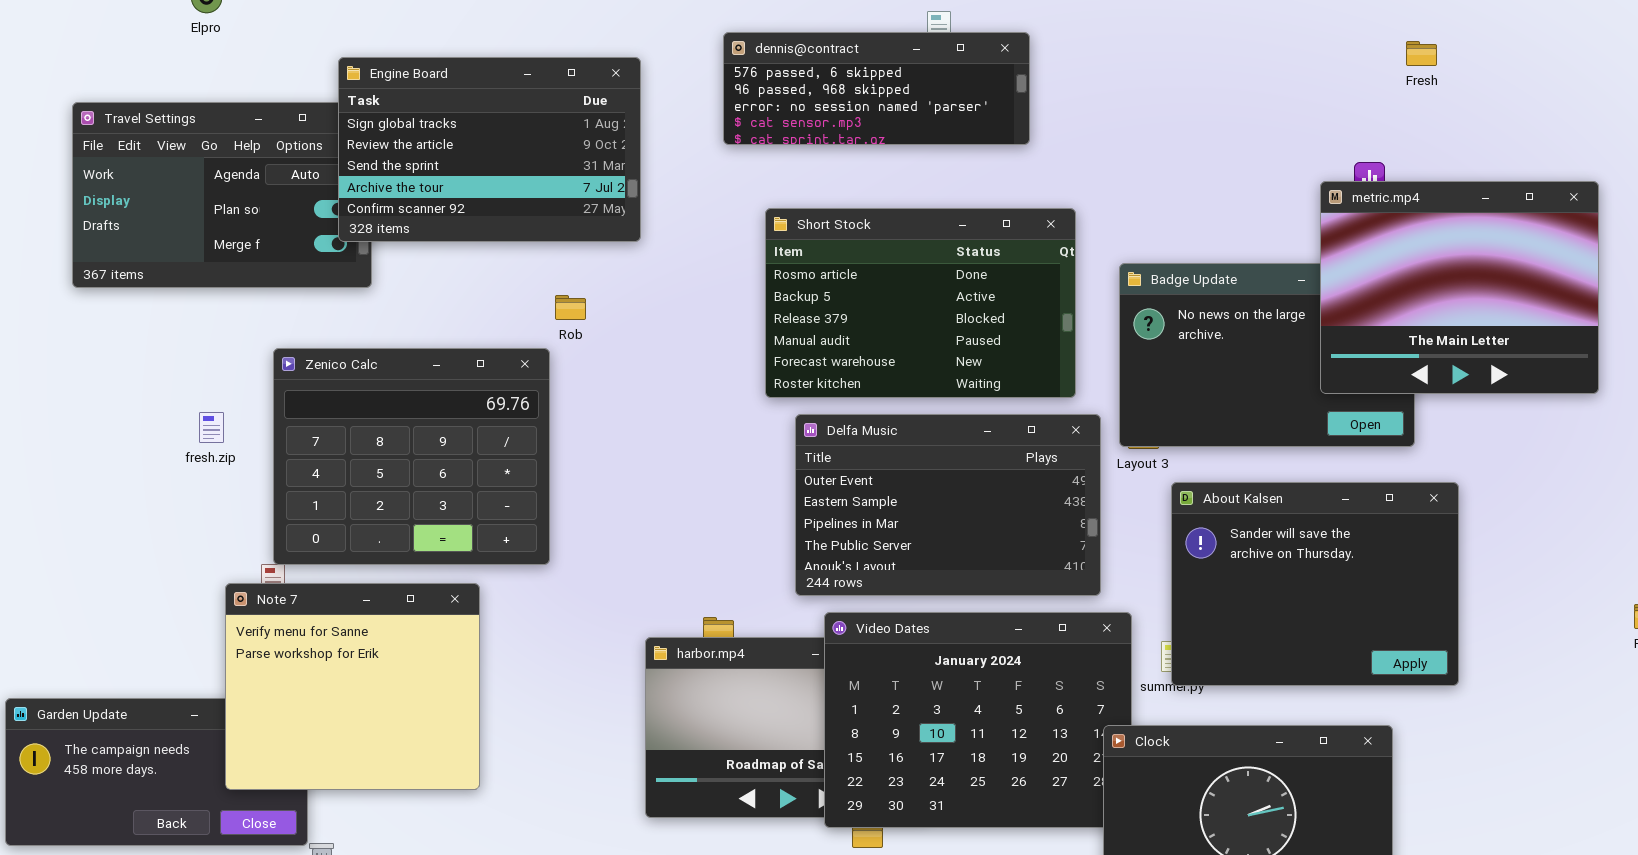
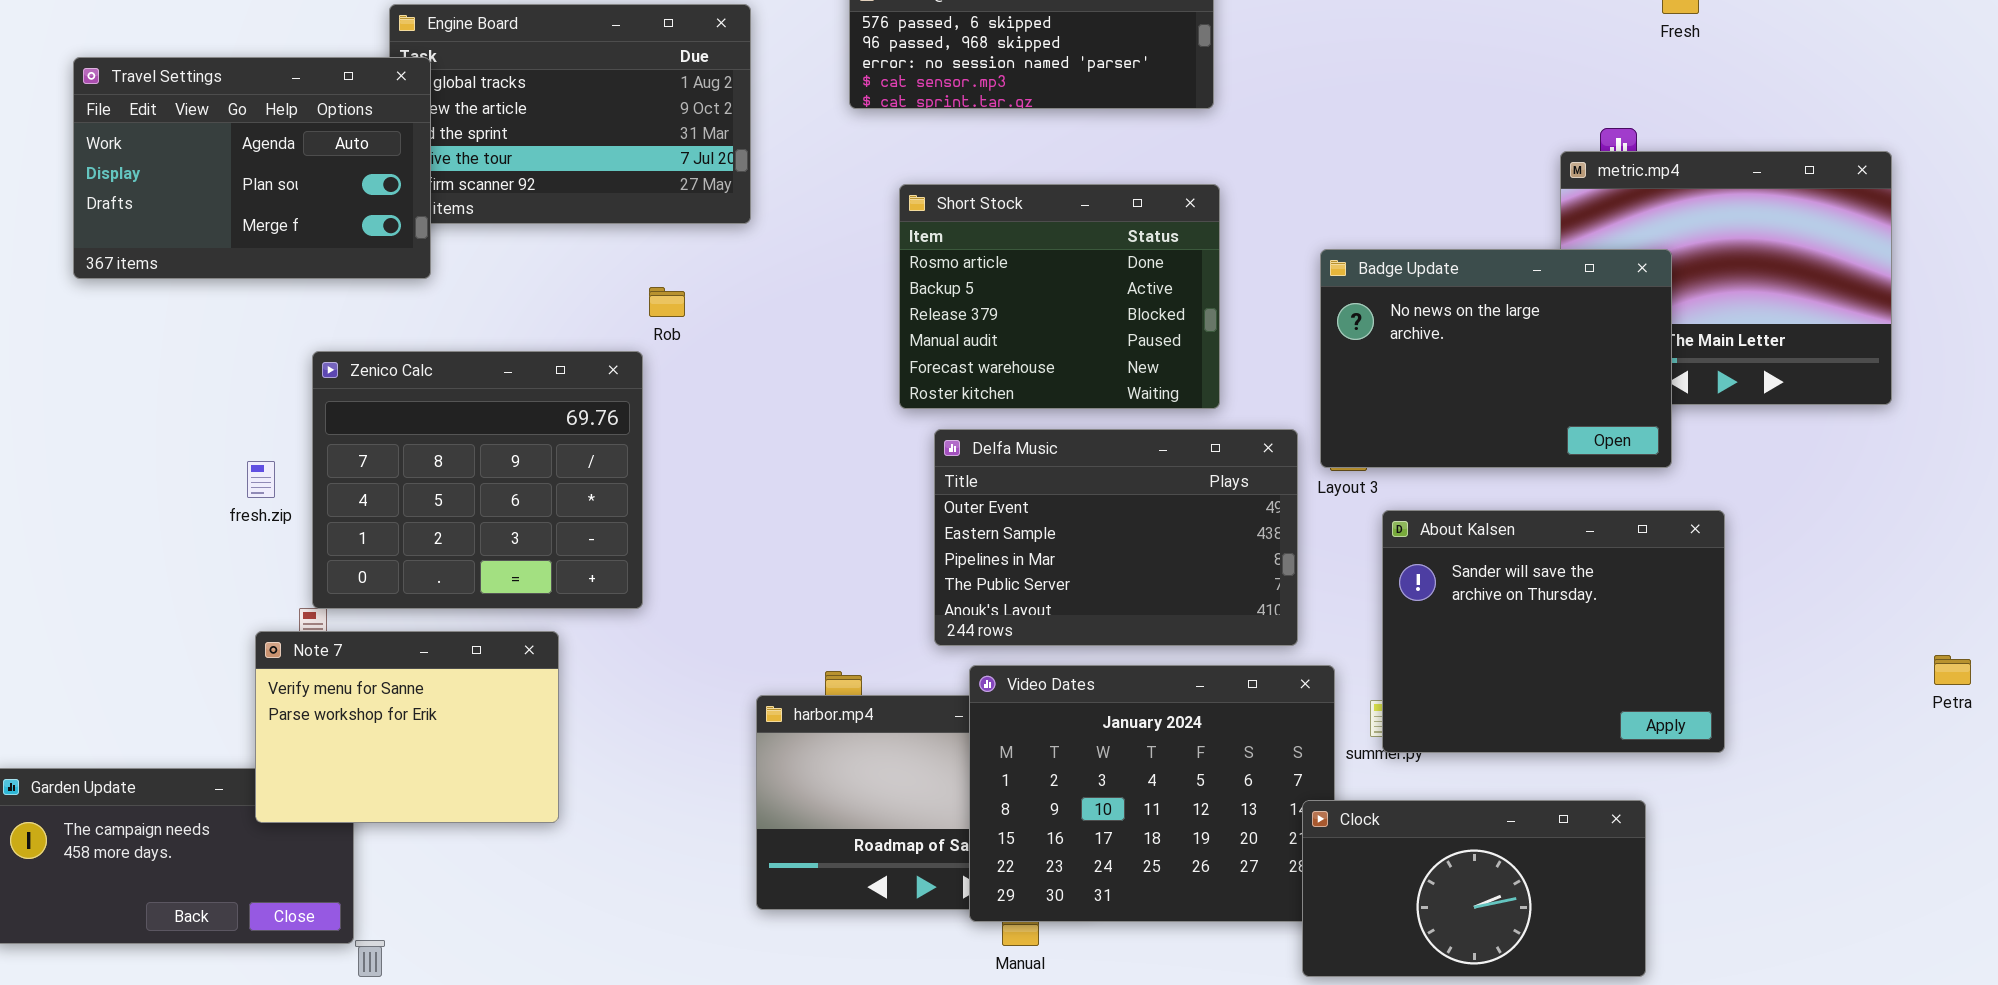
Travel Settings: [72,102,372,288] -> [73,57,431,279], raised
Short Stock: [765,208,1076,398] -> [899,184,1220,409], resized
Badge Update: [1119,263,1415,447] -> [1320,249,1672,468], raised
fresh.zip: [199,412,224,443] -> [247,461,275,498], moved
Note 7: [225,583,480,790] -> [255,631,559,823], resized

